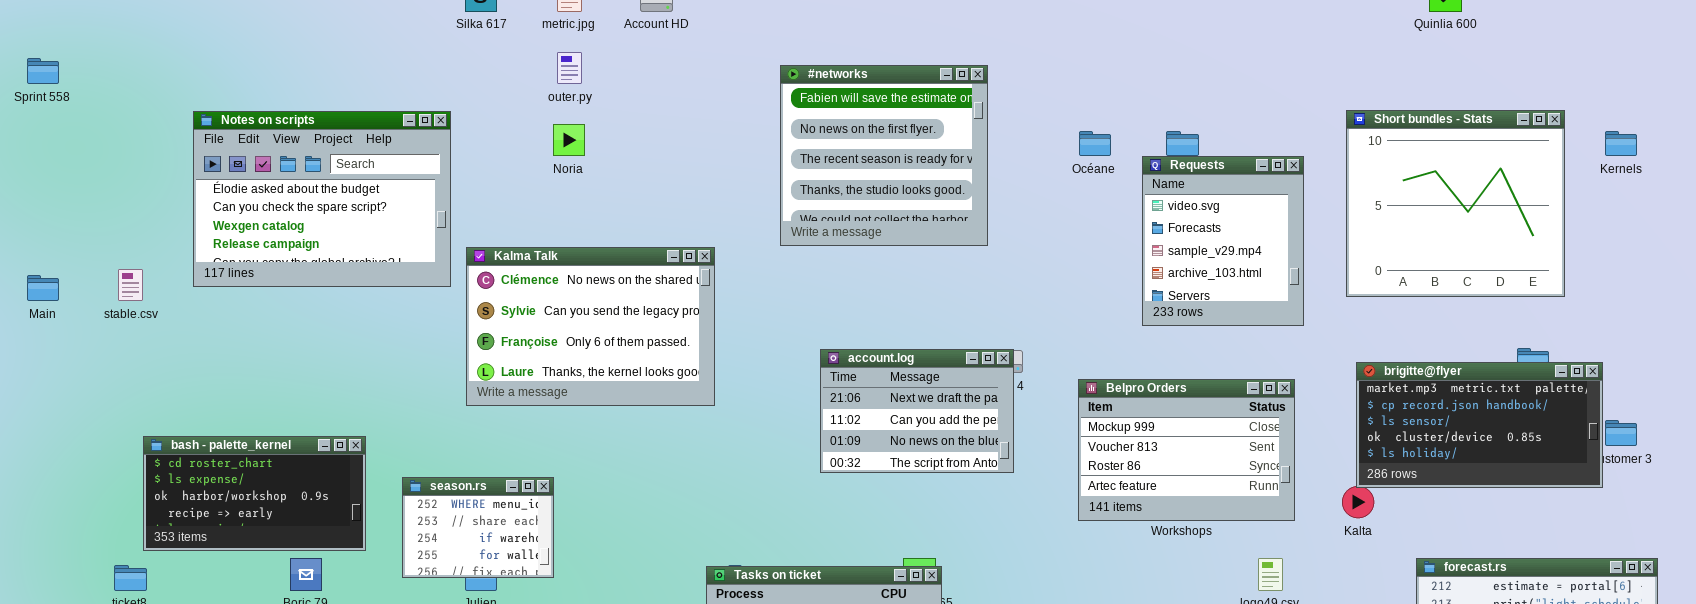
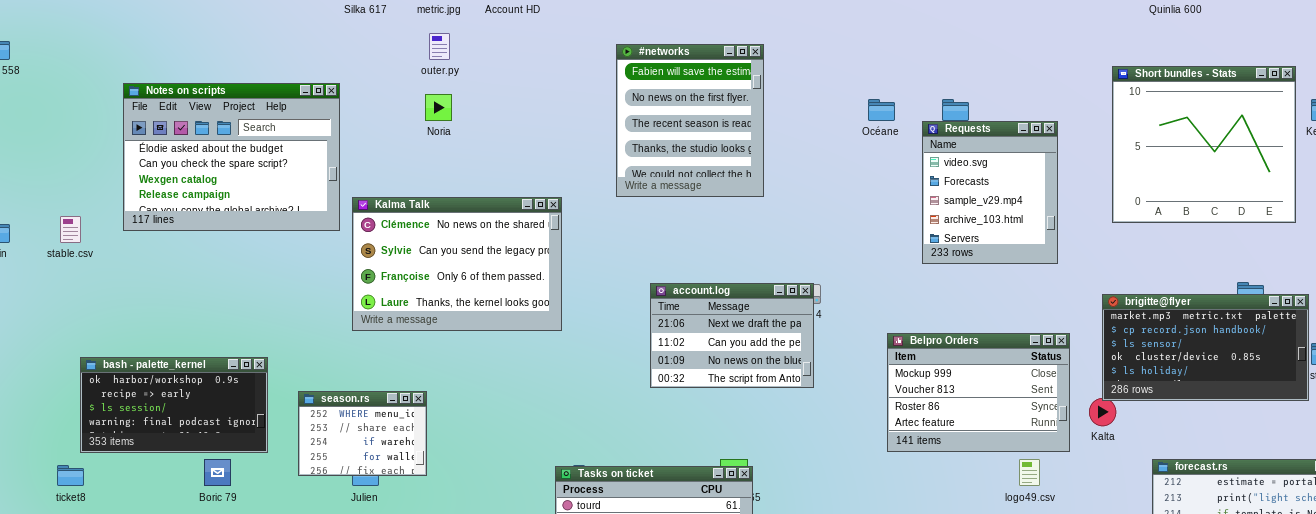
#networks: [780,65,988,246] -> [616,44,764,197], resized
Short bundles - Stats: [1346,110,1565,297] -> [1112,66,1296,223], moved
Belpro Orders: [1078,379,1295,521] -> [887,333,1070,452], moved
bash - palette_kernel: [143,436,366,551] -> [80,357,268,453], scrolled down 2 rows

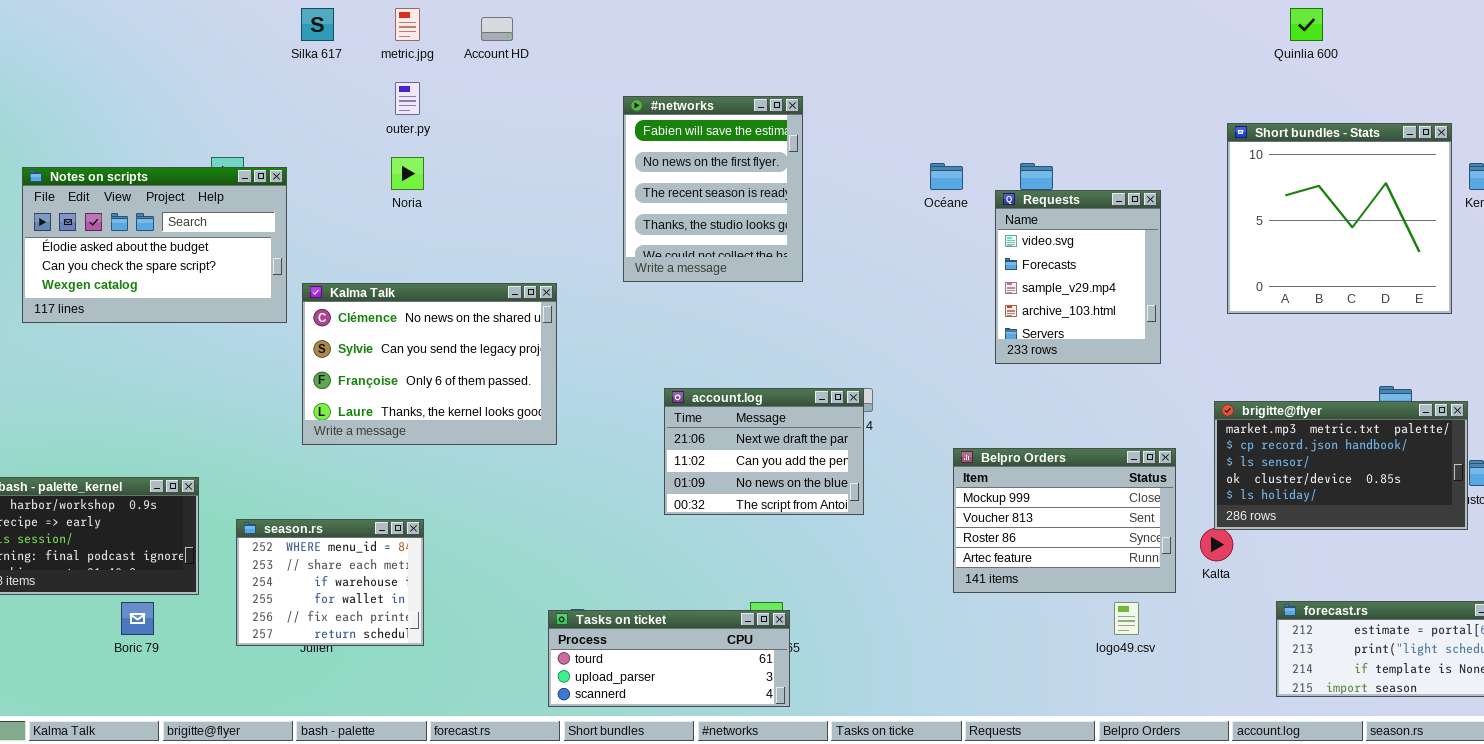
Notes on scripts: [123,83,340,231] -> [22,167,287,323], resized
season.rs: [298,391,427,476] -> [236,519,424,646], resized

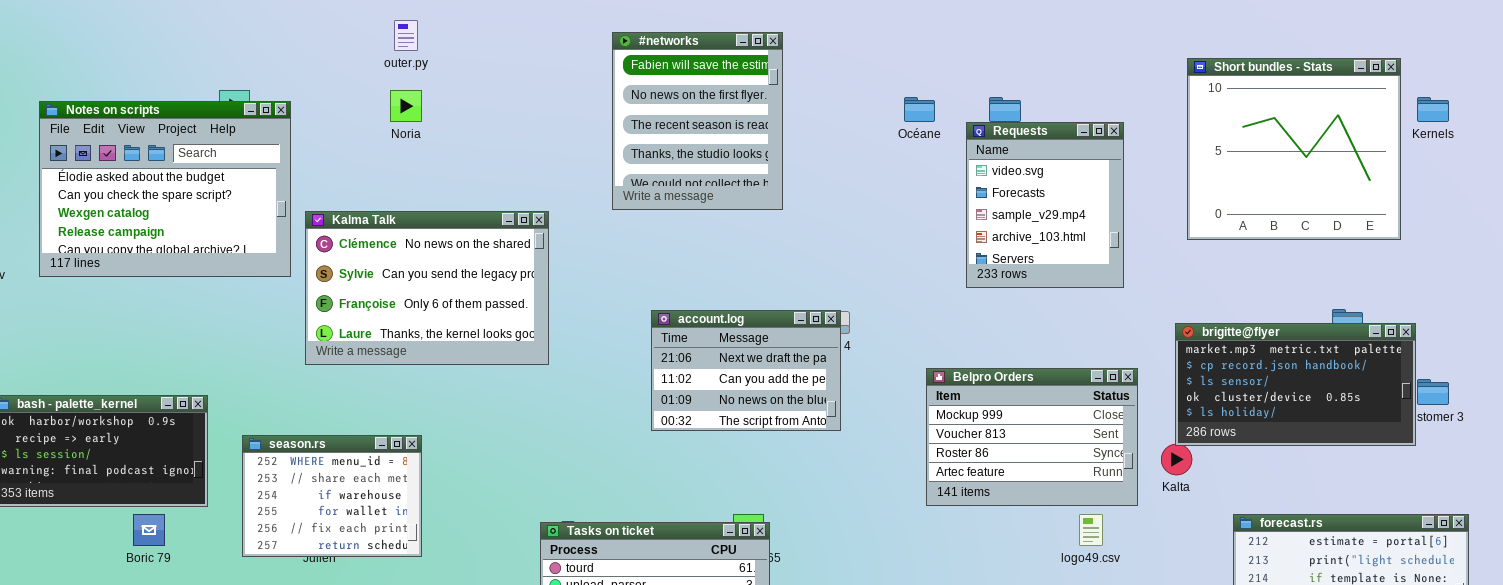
Notes on scripts: [22,167,287,323] -> [39,101,291,277], resized

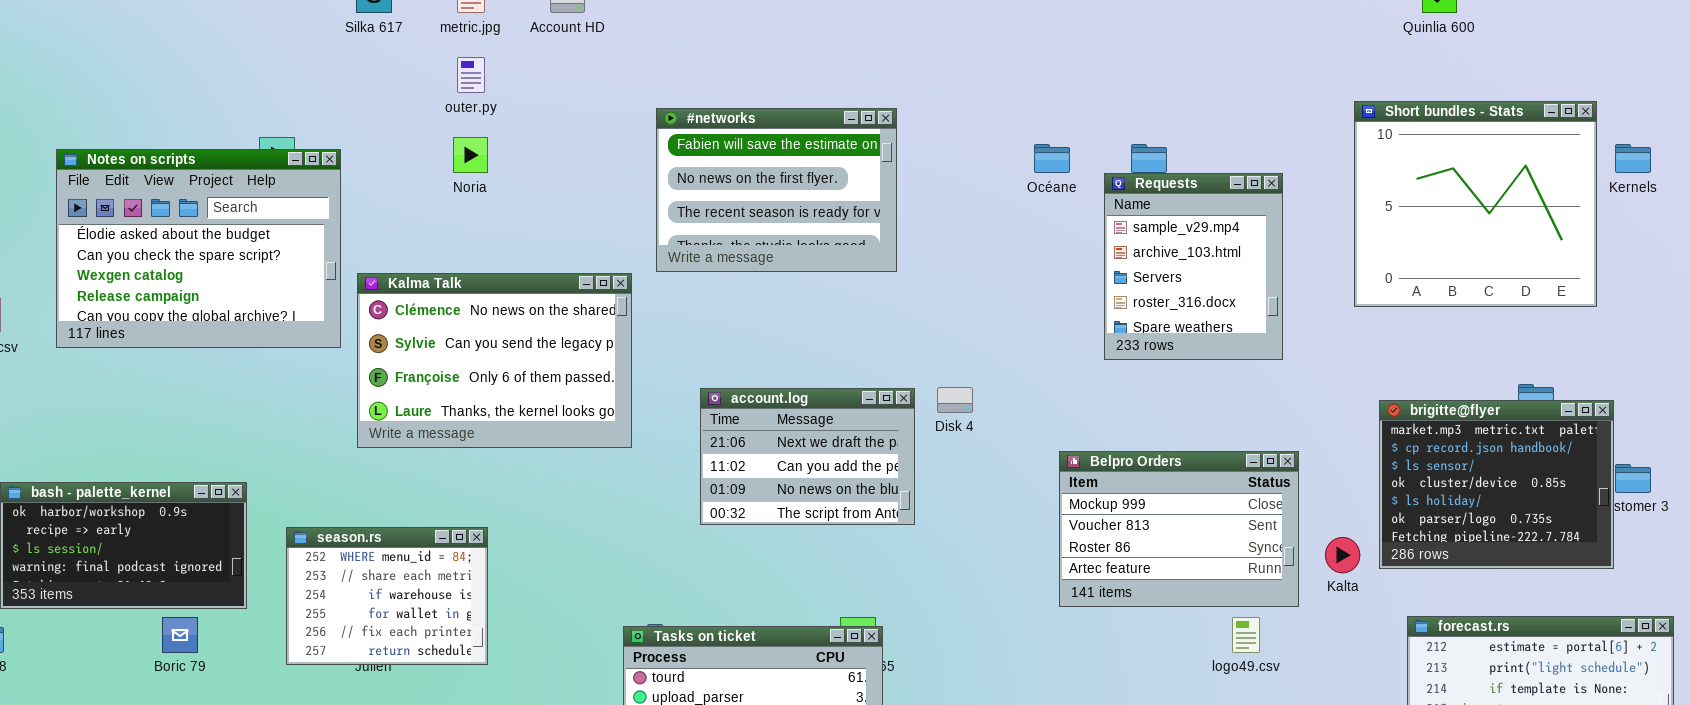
#networks: [612,32,783,210] -> [656,108,897,272], resized
Requests: [966,122,1124,288] -> [1104,173,1283,360], scrolled down 2 rows
account.log: [651,310,841,431] -> [700,388,915,525], moved
brigitte@flyer: [1175,323,1416,446] -> [1379,400,1614,569], resized

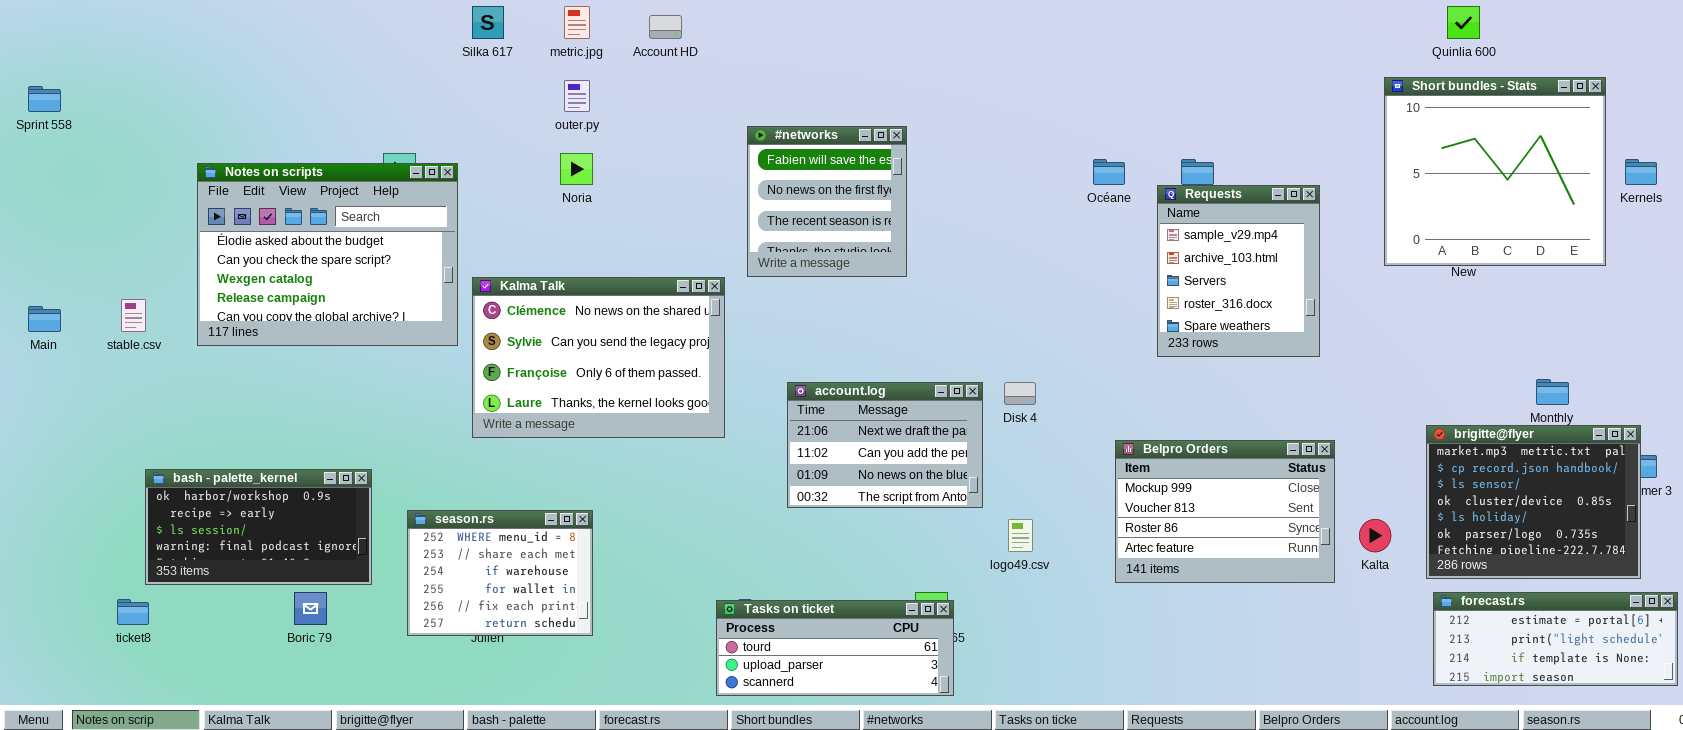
Short bundles - Stats: [1354,101,1597,307] -> [1384,77,1606,266], moved
#networks: [656,108,897,272] -> [747,126,907,277], resized
brigitte@flyer: [1379,400,1614,569] -> [1426,425,1641,579], moved
logo49.csv: [1232,617,1260,653] -> [1008,519,1033,552], moved

